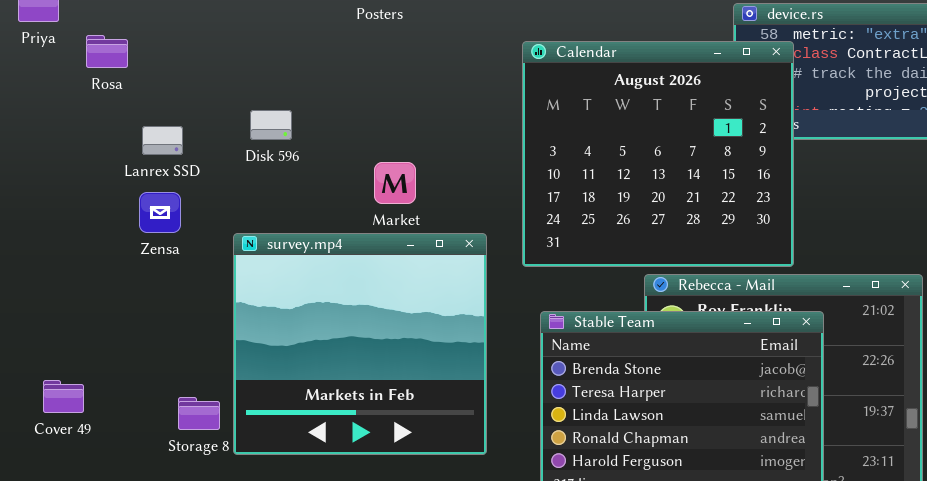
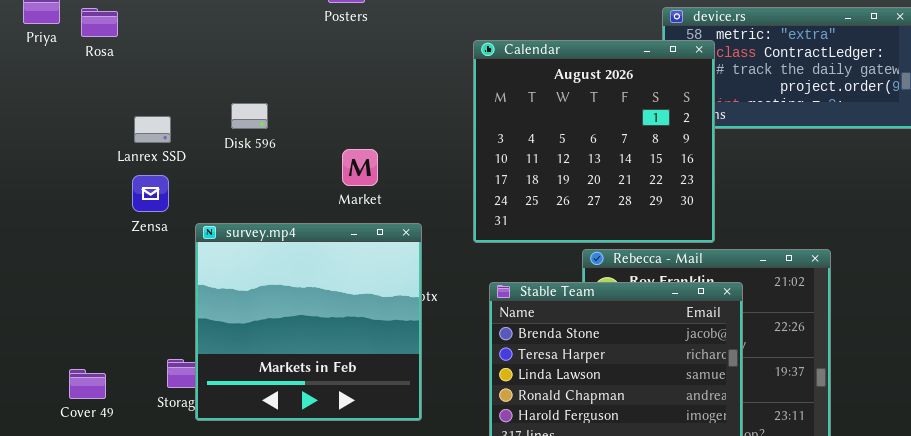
Rosa: [86,35,128,68] -> [81,8,118,37], moved
survey.mp4: [233,233,487,455] -> [195,223,422,421], moved
Cover 49: [43,380,84,413] -> [69,369,106,399], moved

